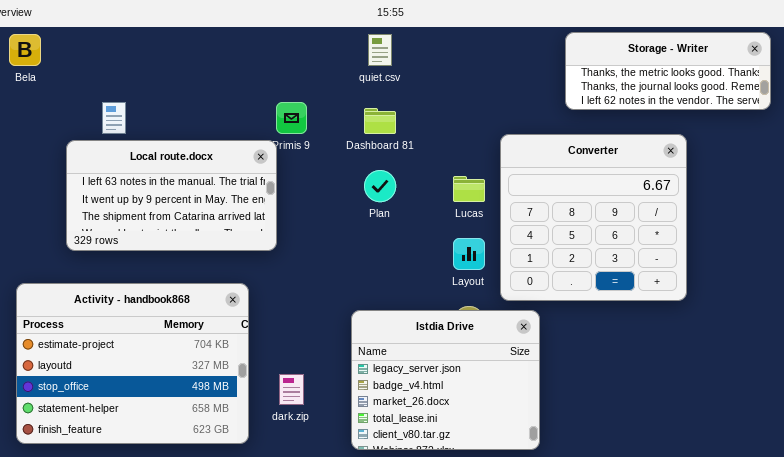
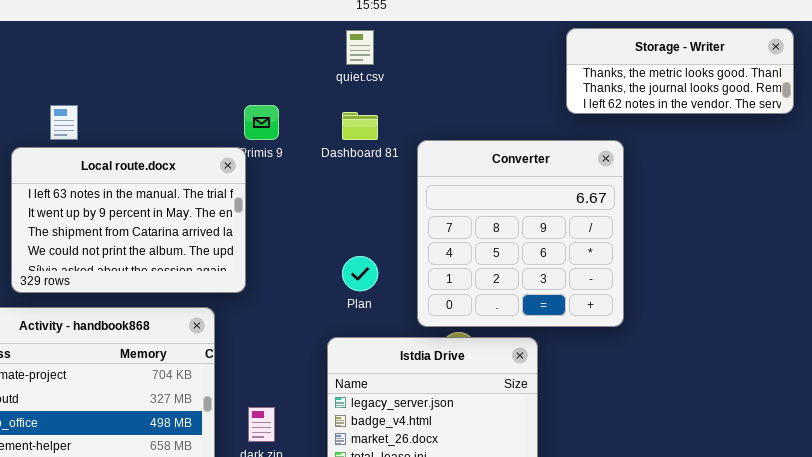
Converter: [500,134,687,301] -> [417,140,624,327], moved
Local route.docx: [66,140,277,251] -> [11,147,246,293], resized
Plan: [364,170,396,202] -> [342,256,378,291], moved

